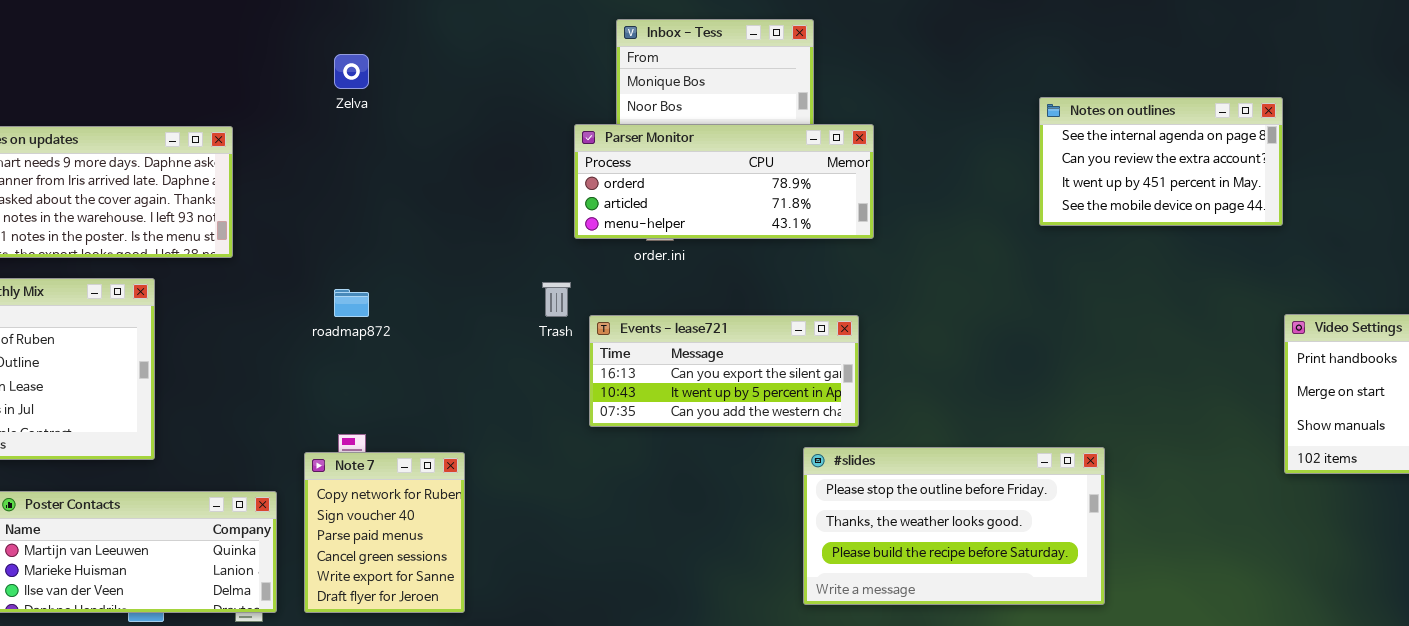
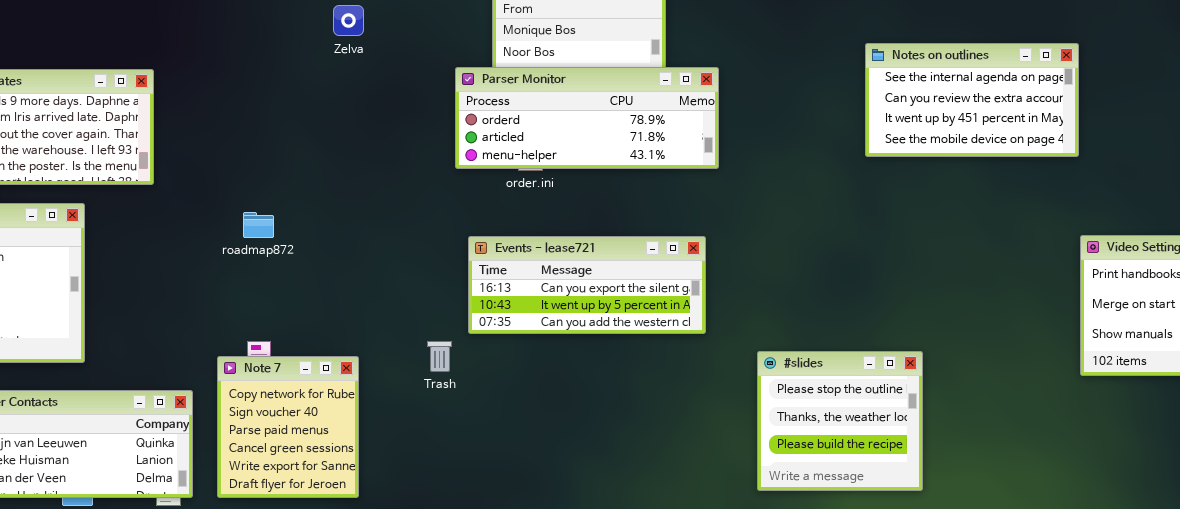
Zelva: [334,54,369,89] -> [333,5,364,36], moved
Trash: [542,282,571,317] -> [427,341,452,372], moved
#slides: [803,447,1105,605] -> [757,351,923,491], resized

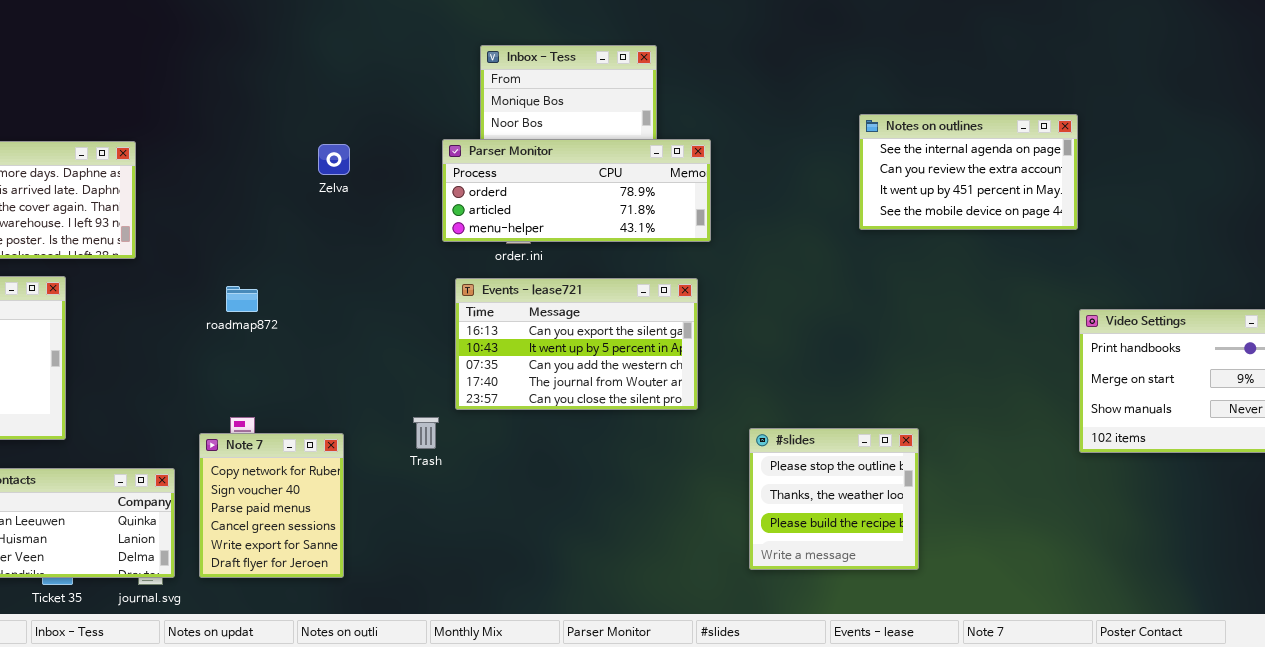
Zelva: [333,5,364,36] -> [318,144,350,175], moved
Events - lease721: [468,236,706,334] -> [455,278,698,410], resized

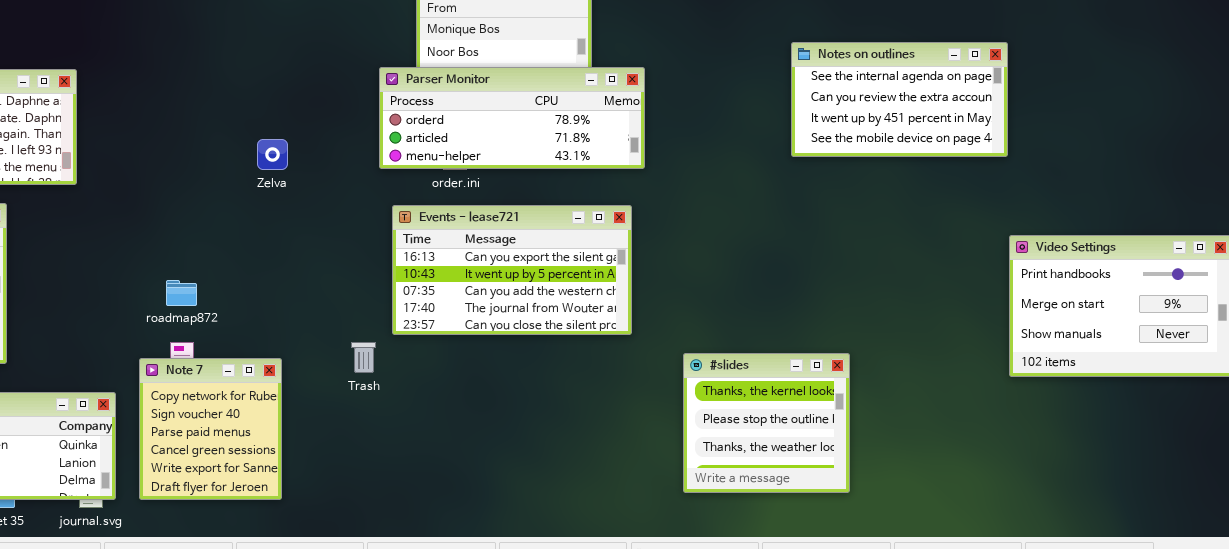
Zelva: [318,144,350,175] -> [257,139,288,170], moved
roadmap872: [226,286,258,312] -> [166,280,197,306], moved
#slides: [749,428,919,570] -> [683,353,850,493], scrolled up 1 row

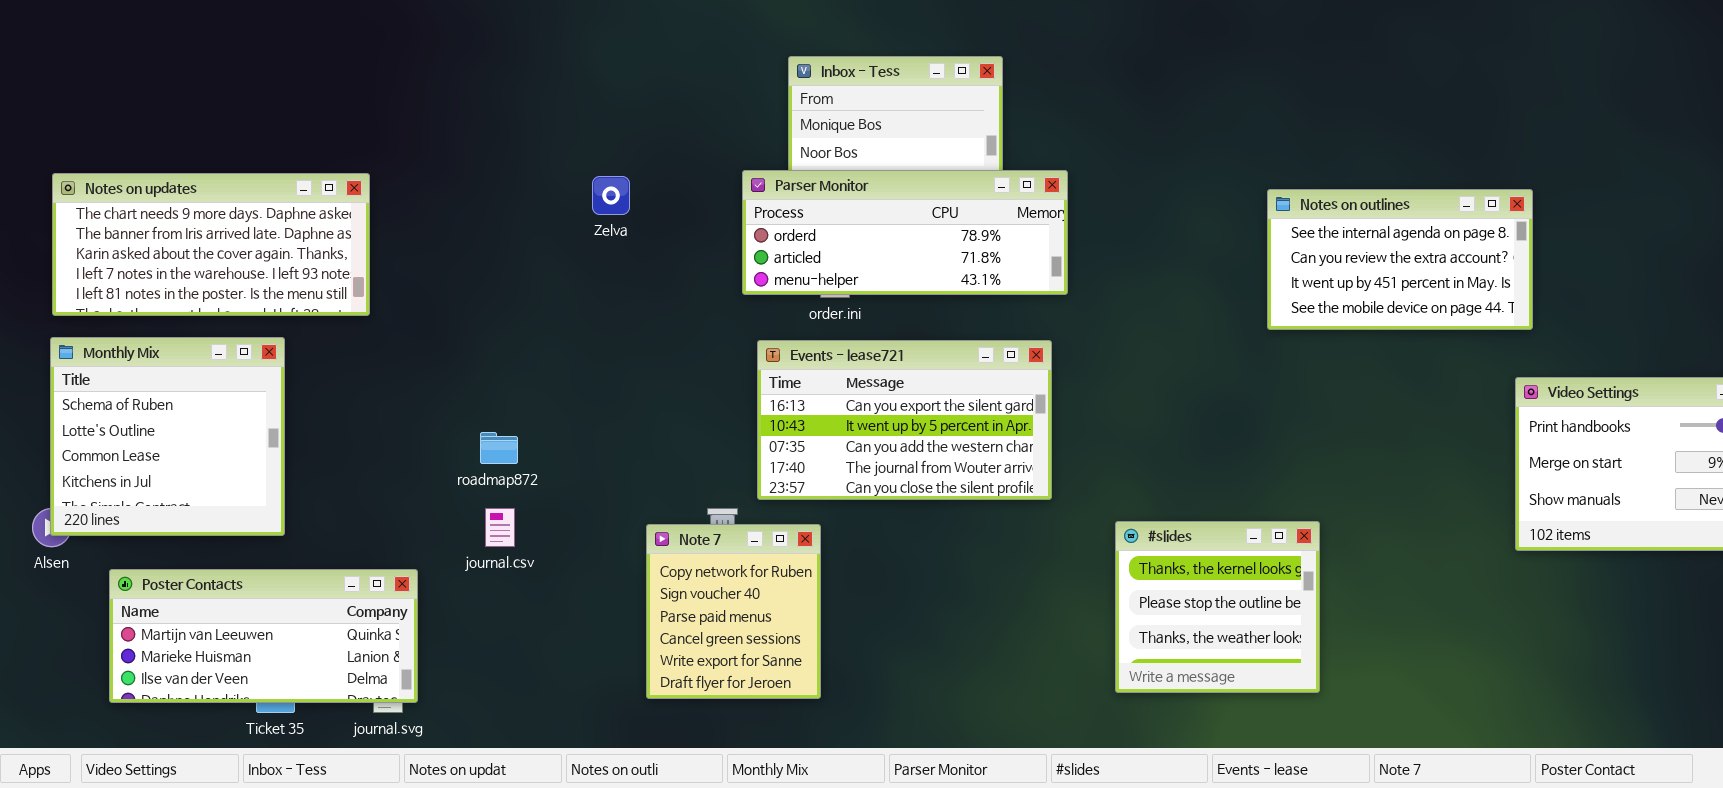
Notes on outlines: [791,42,1008,157] -> [1267,189,1533,330], moved
Zelva: [257,139,288,170] -> [592,176,630,215], moved
Note 7: [139,358,282,500] -> [646,524,821,699], moved

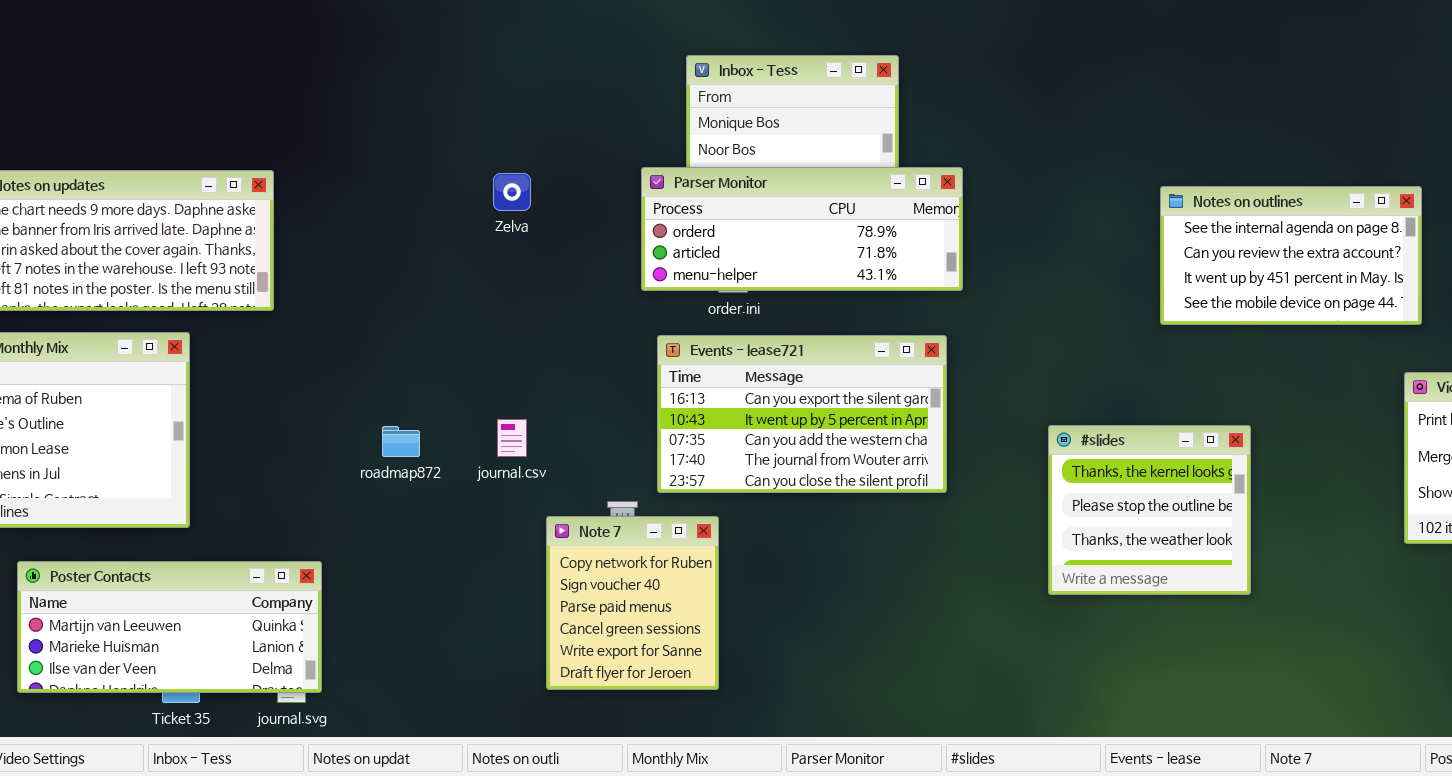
journal.csv: [485,508,515,547] -> [497,419,527,457], moved
#slides: [1115,521,1320,693] -> [1048,425,1251,595], moved

